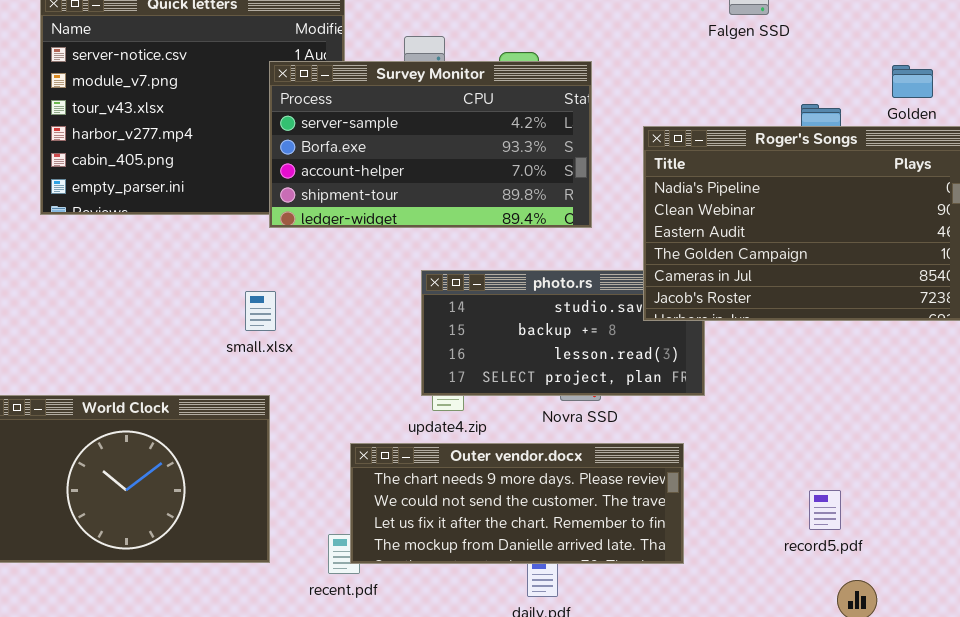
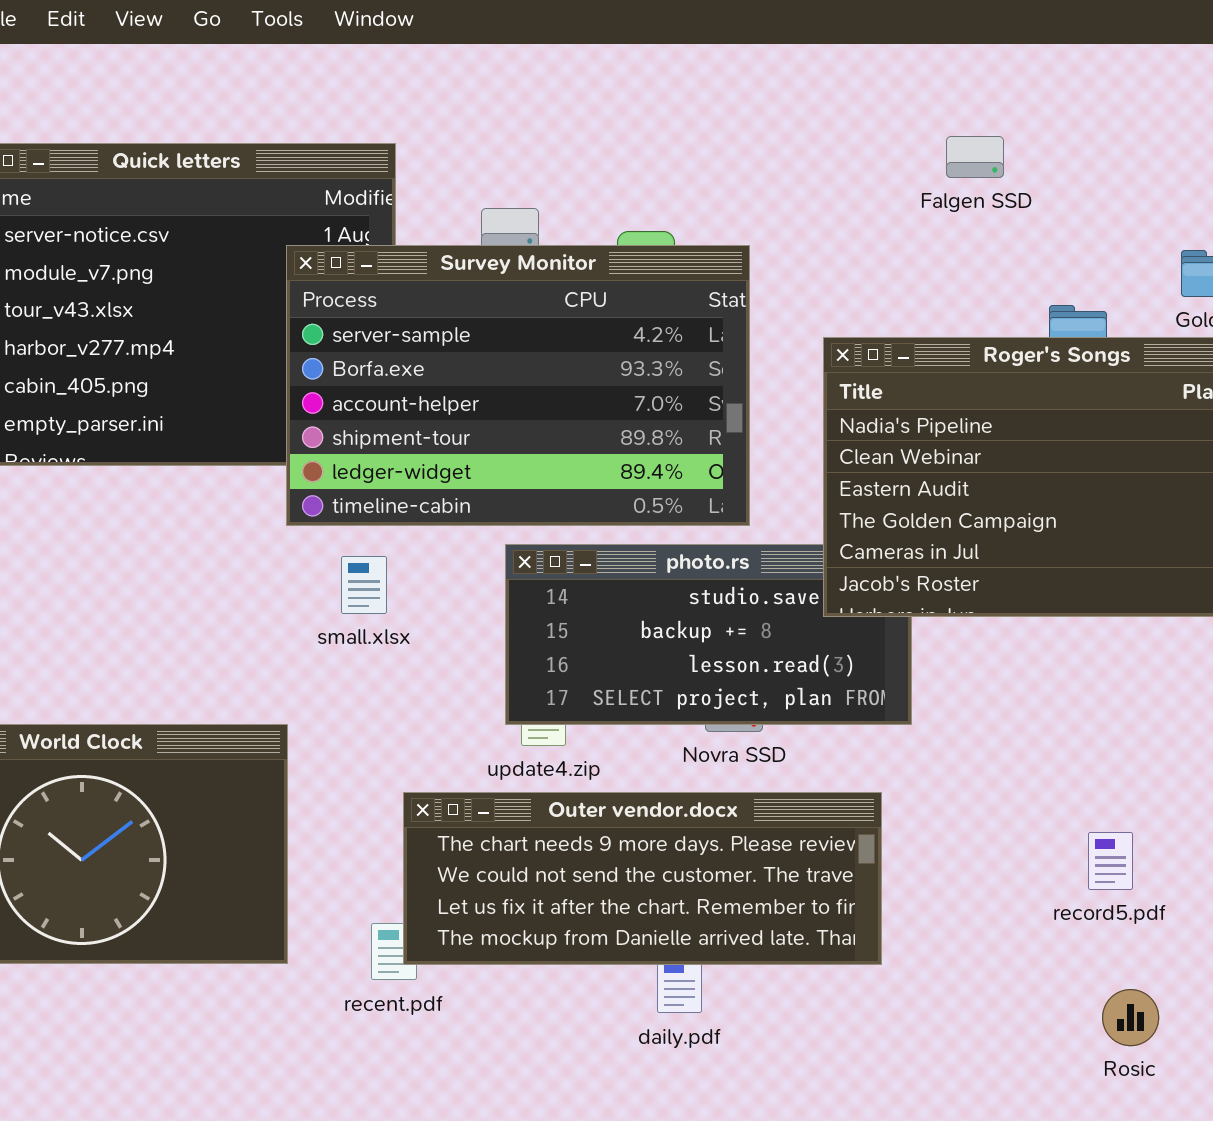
Survey Monitor: [269,61,592,228] -> [286,245,750,526], resized
small.xlsx: [245,291,276,331] -> [341,556,387,614], moved
record5.pdf: [809,490,841,530] -> [1088,832,1133,890], moved

